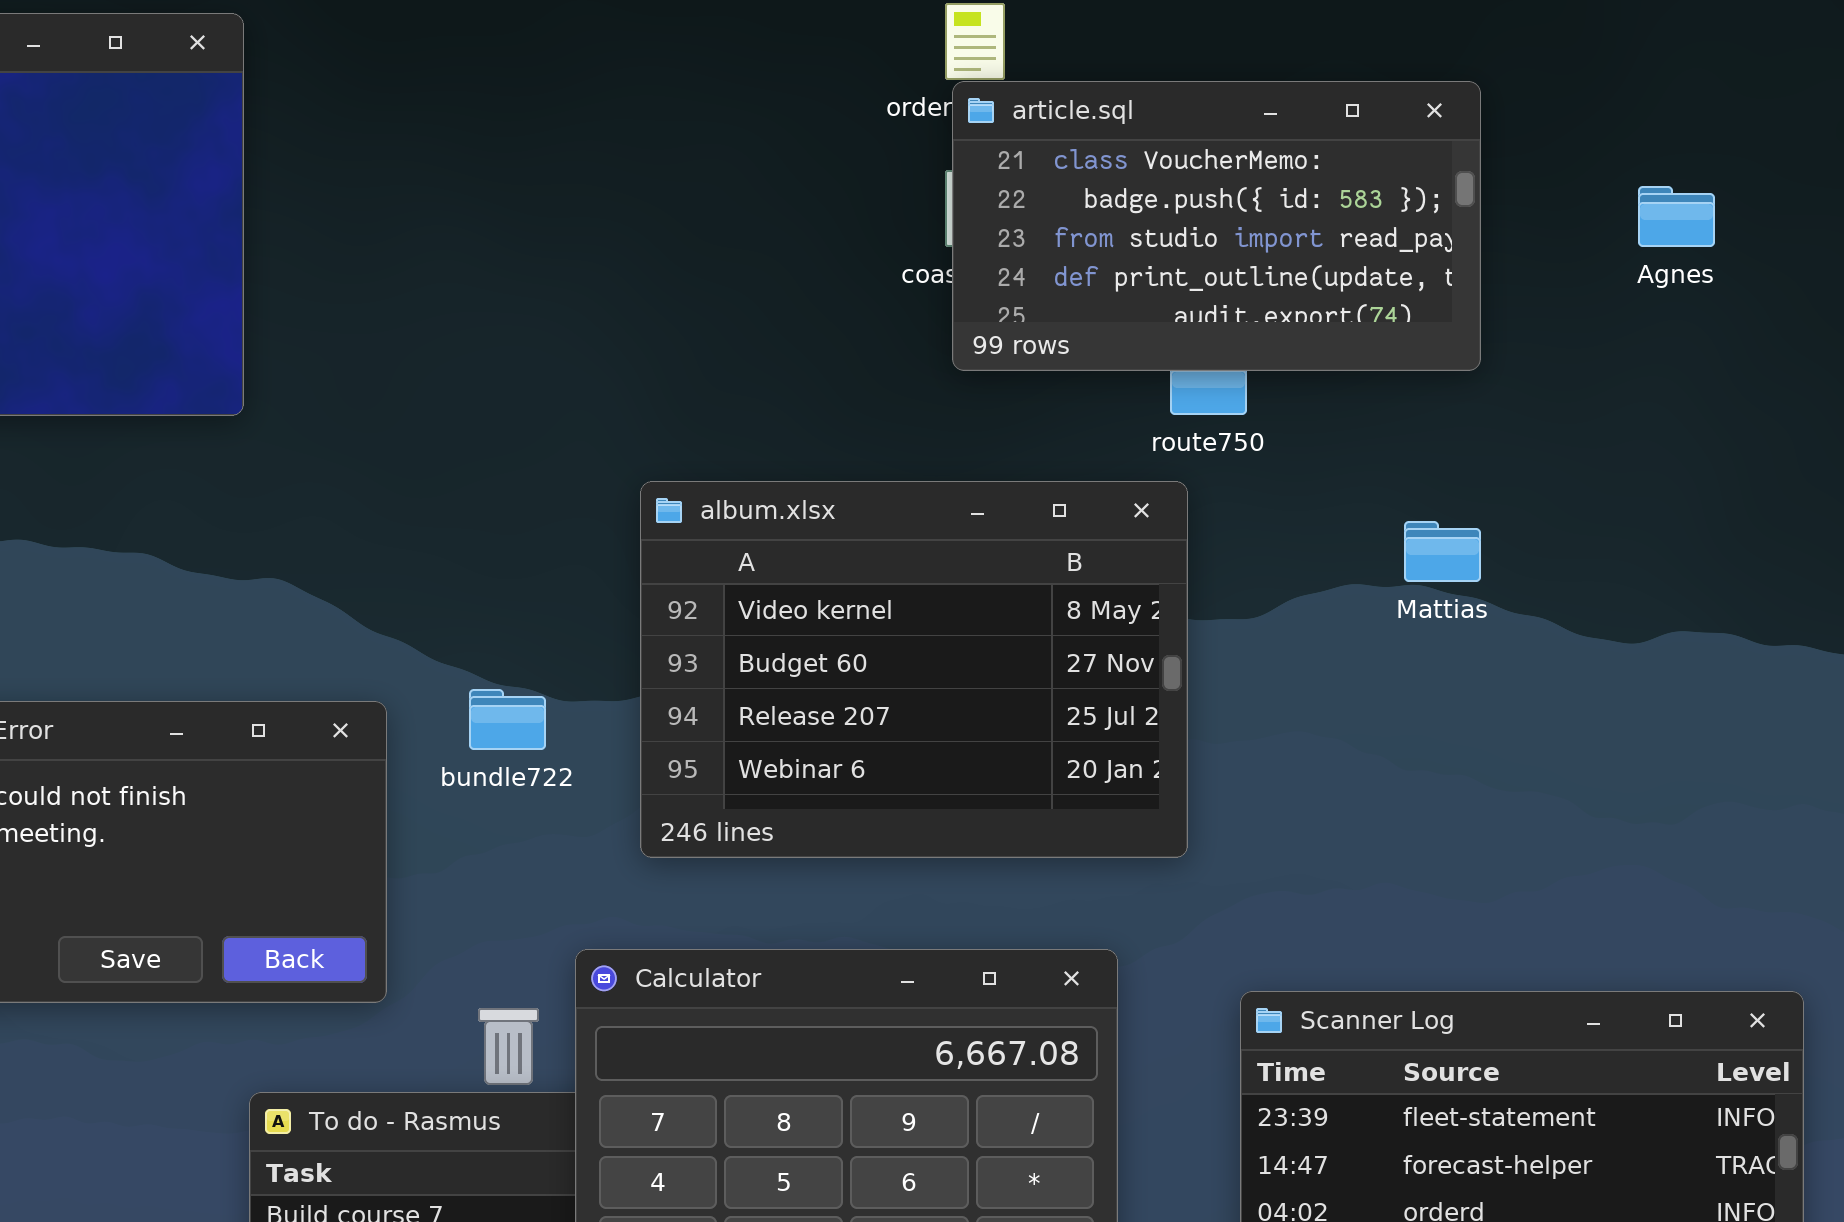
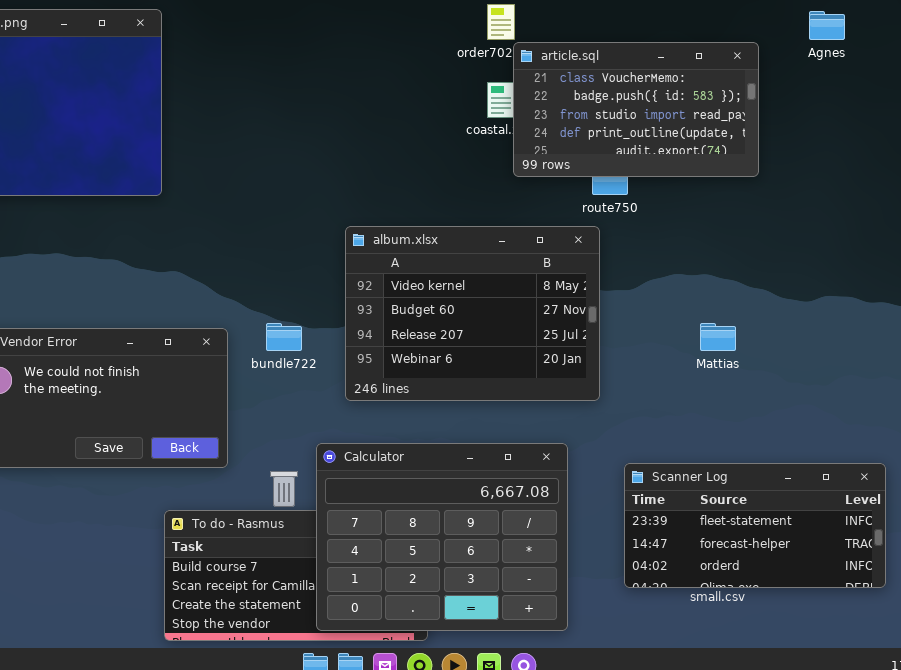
article.sql: [952,81,1481,371] -> [513,42,759,177], moved
Agnes: [1638,186,1715,247] -> [809,11,845,40], moved
Mattias: [1404,521,1481,582] -> [700,323,736,351], moved

